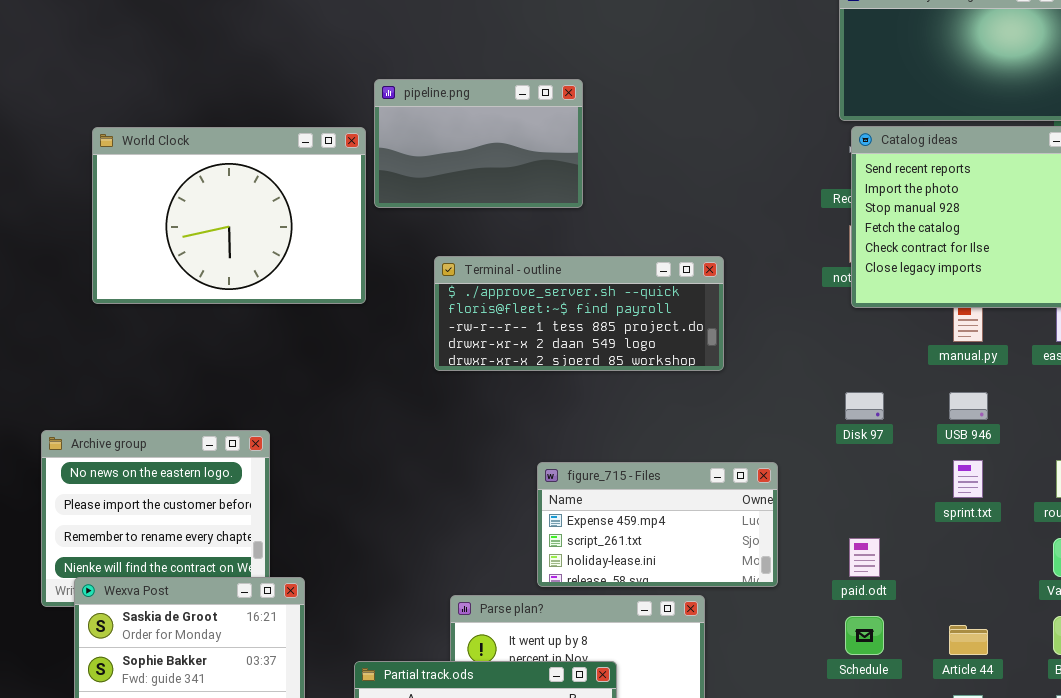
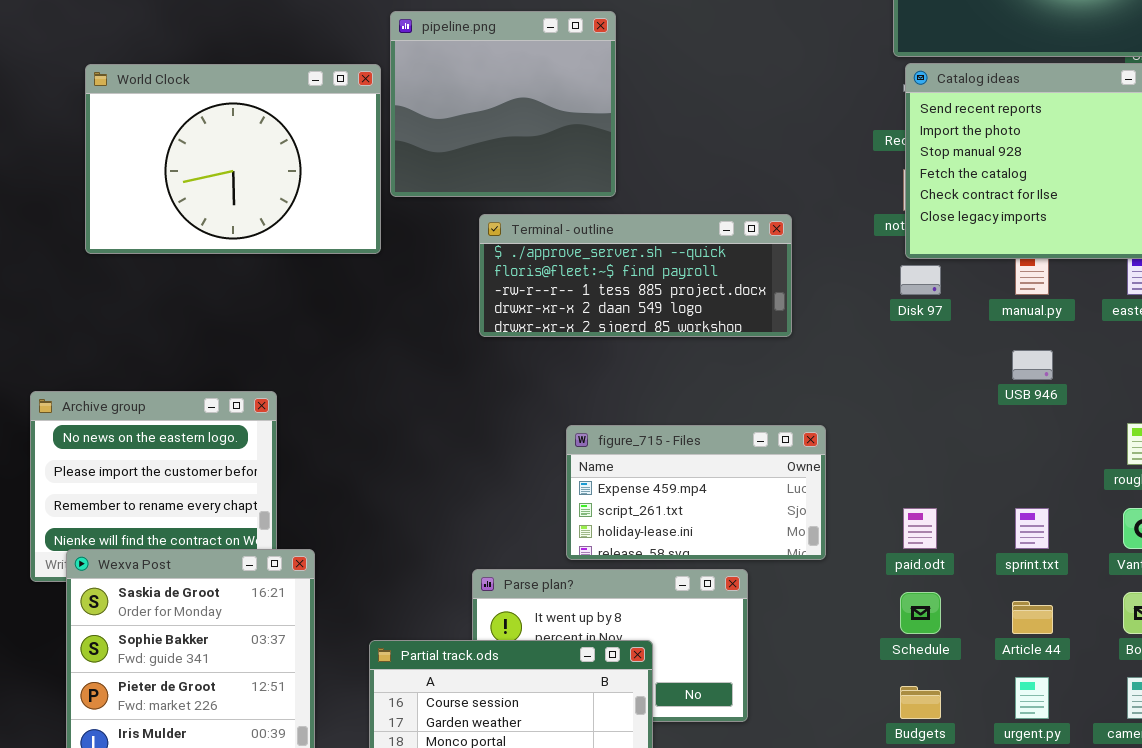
pipeline.png: [374,79,583,208] -> [390,11,616,197], resized
Terminal - outline: [434,256,724,371] -> [479,214,792,337], moved
Disk 97: [845,392,884,420] -> [900,265,941,295], moved
sprint.txt: [953,460,983,498] -> [1015,508,1049,549], moved

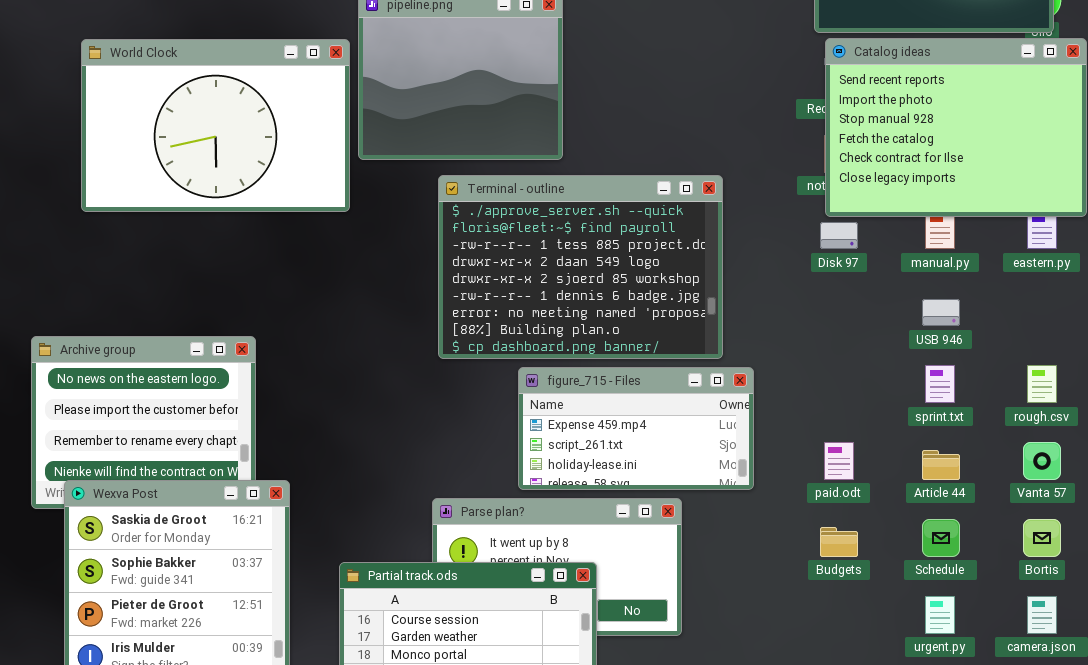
Terminal - outline: [479,214,792,337] -> [438,175,723,359], resized
sprint.txt: [1015,508,1049,549] -> [925,365,955,403], moved
Schedule: [900,592,941,634] -> [922,519,960,557], moved
Article 44: [1012,601,1053,634] -> [922,450,960,480], moved
Budgets: [900,686,941,719] -> [820,527,858,557], moved

